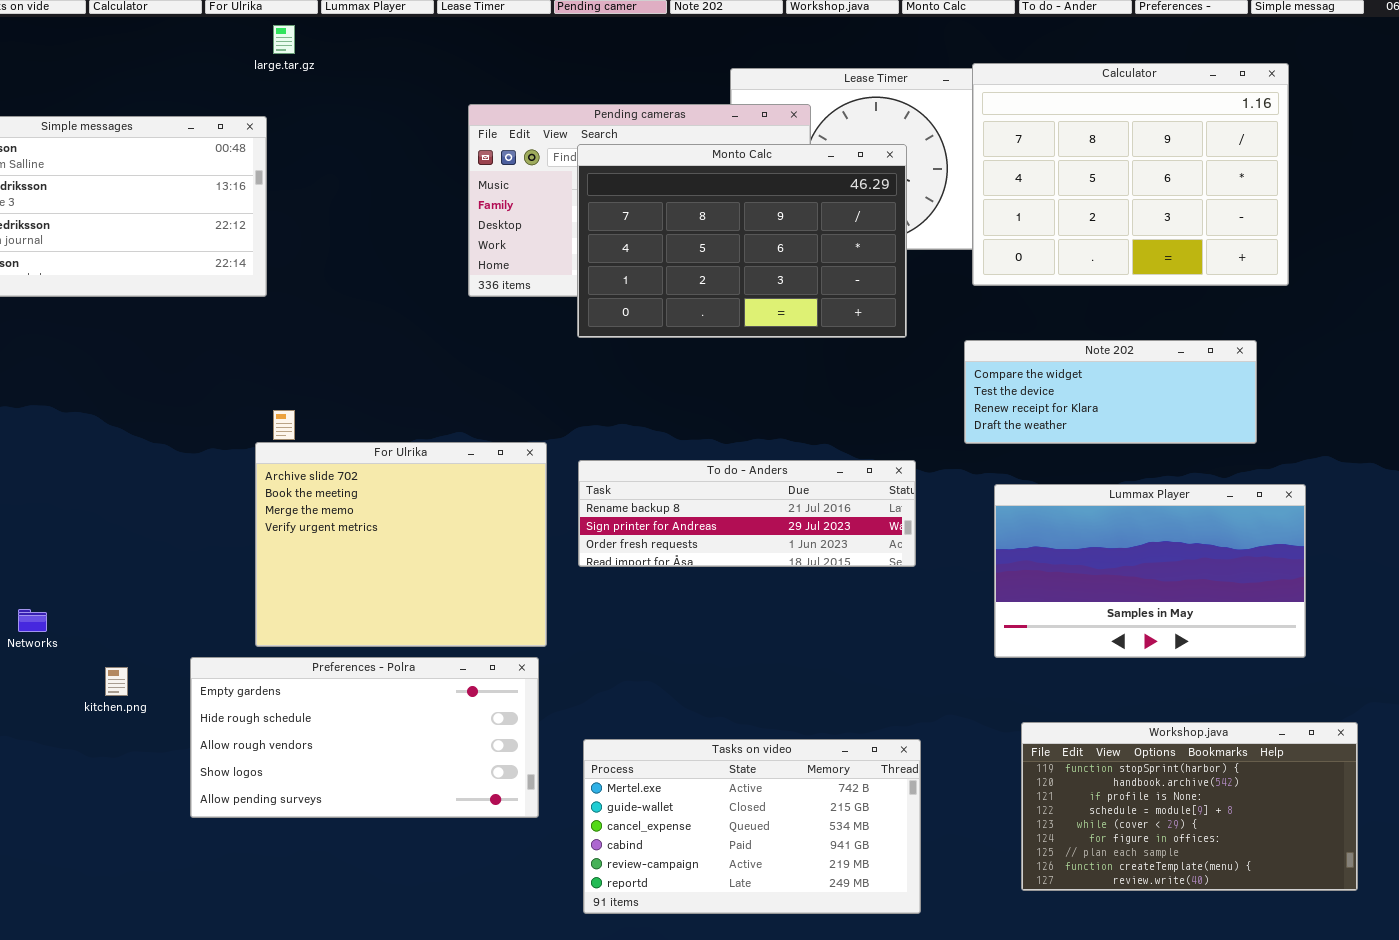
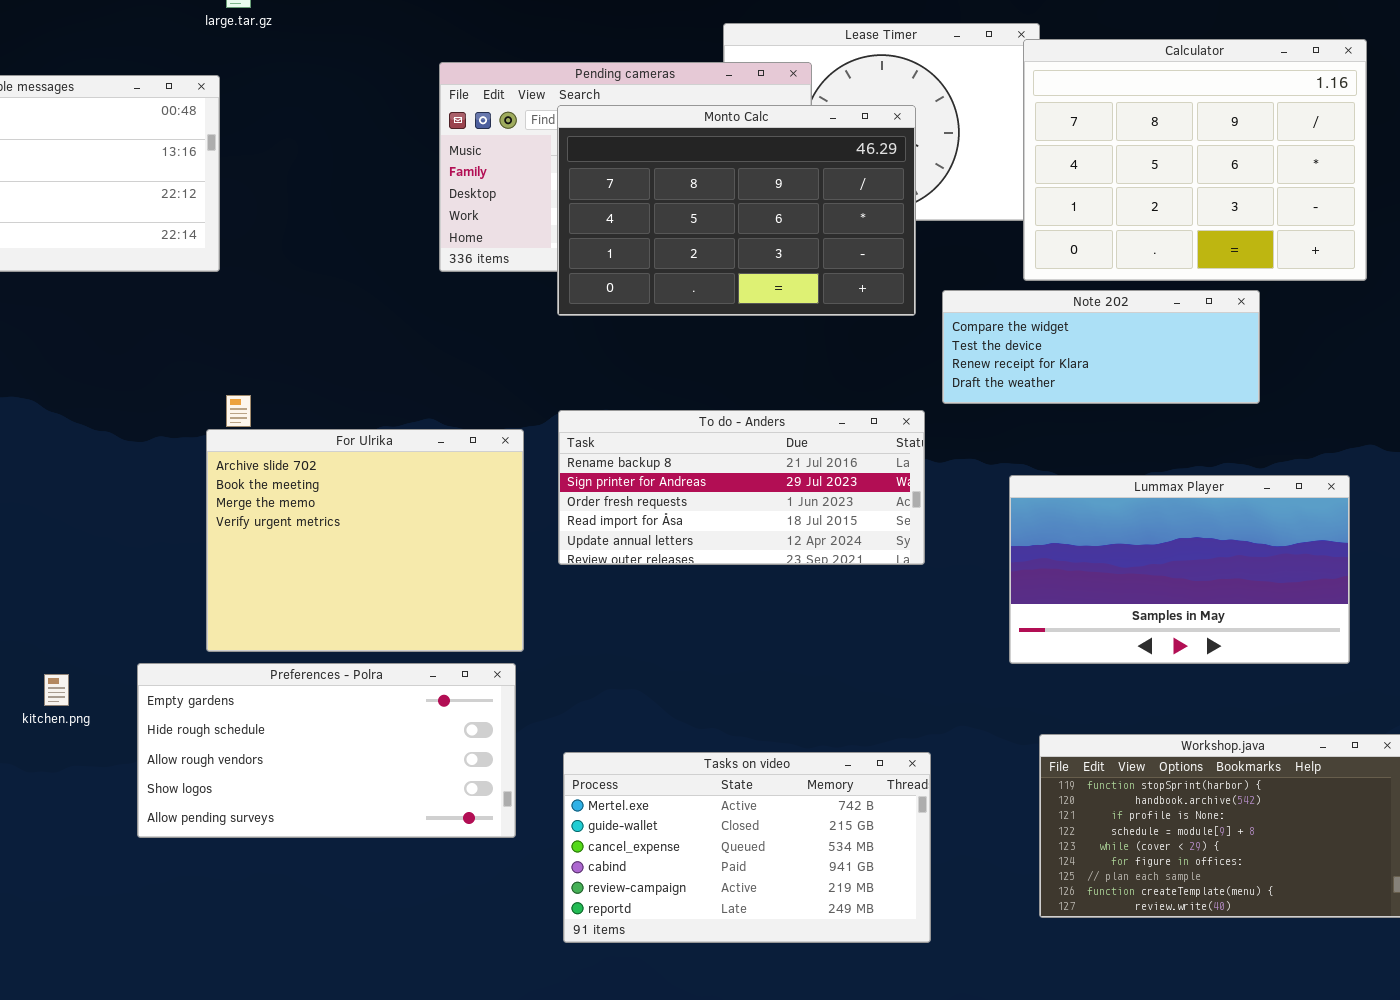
Calculator: [972,63,1289,286] -> [1023,39,1367,281], moved
Note 202: [964,340,1257,444] -> [942,290,1260,404], moved
To do - Anders: [578,460,916,567] -> [558,410,925,565], resized

